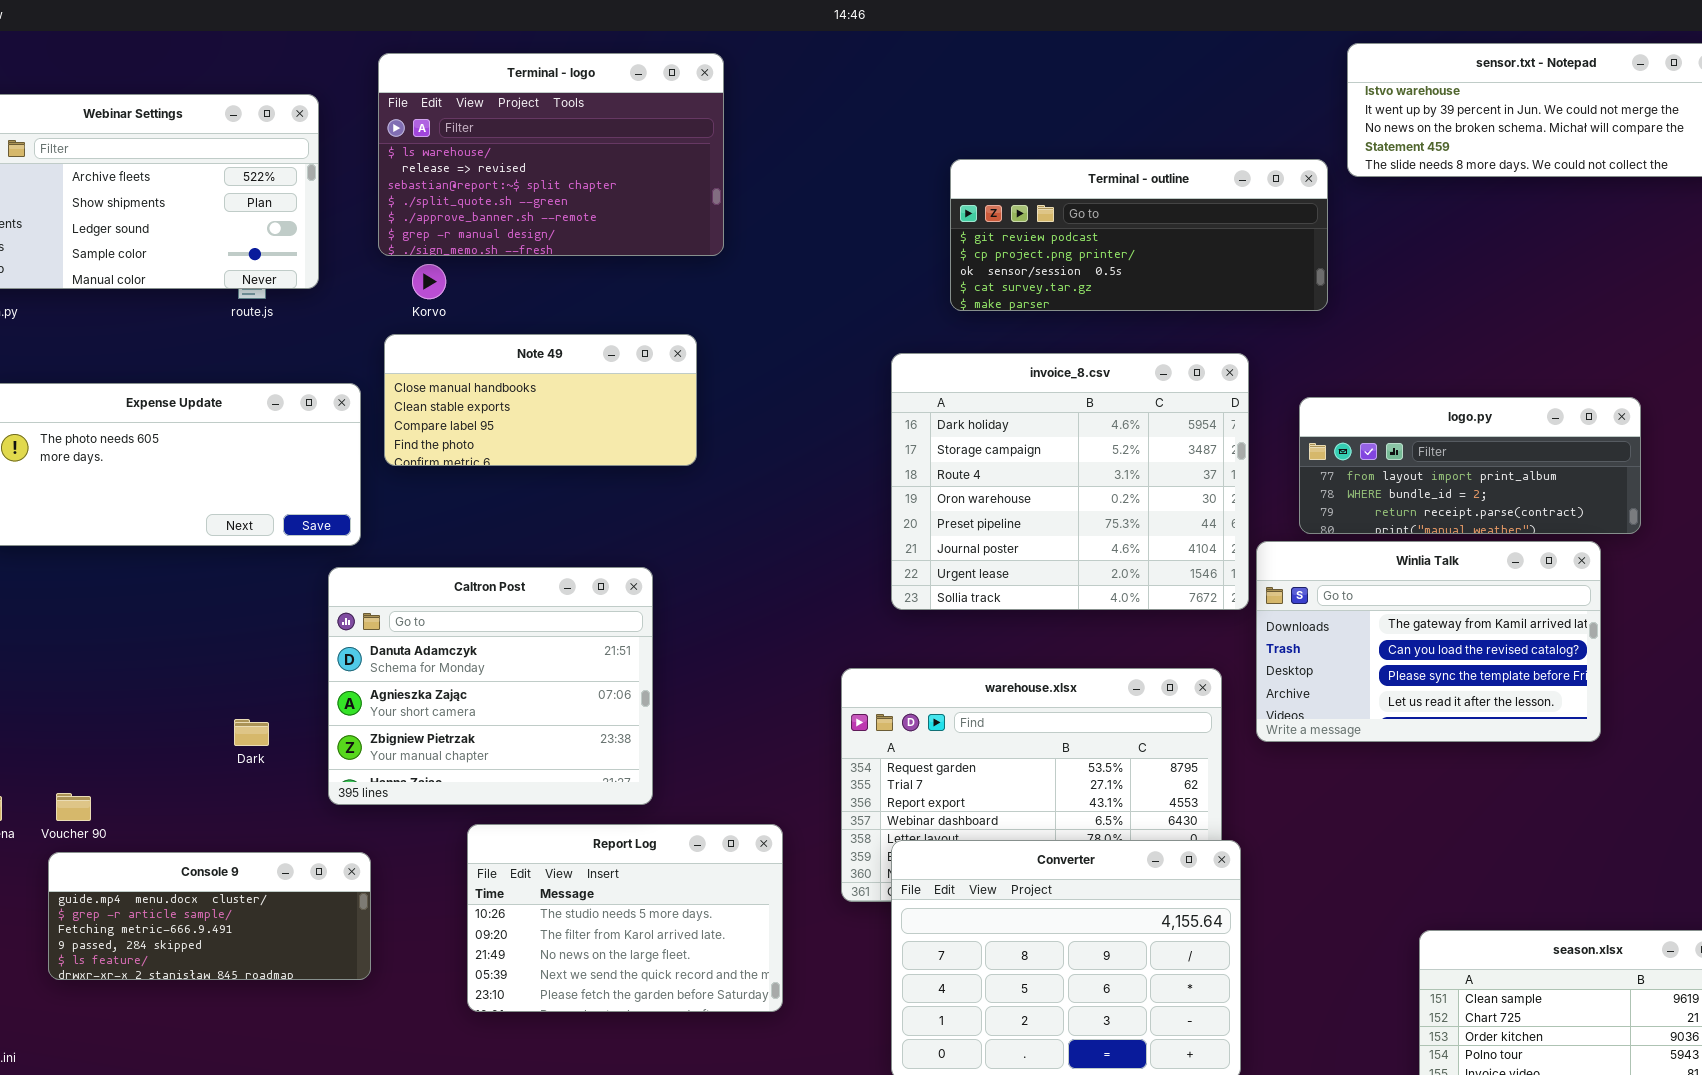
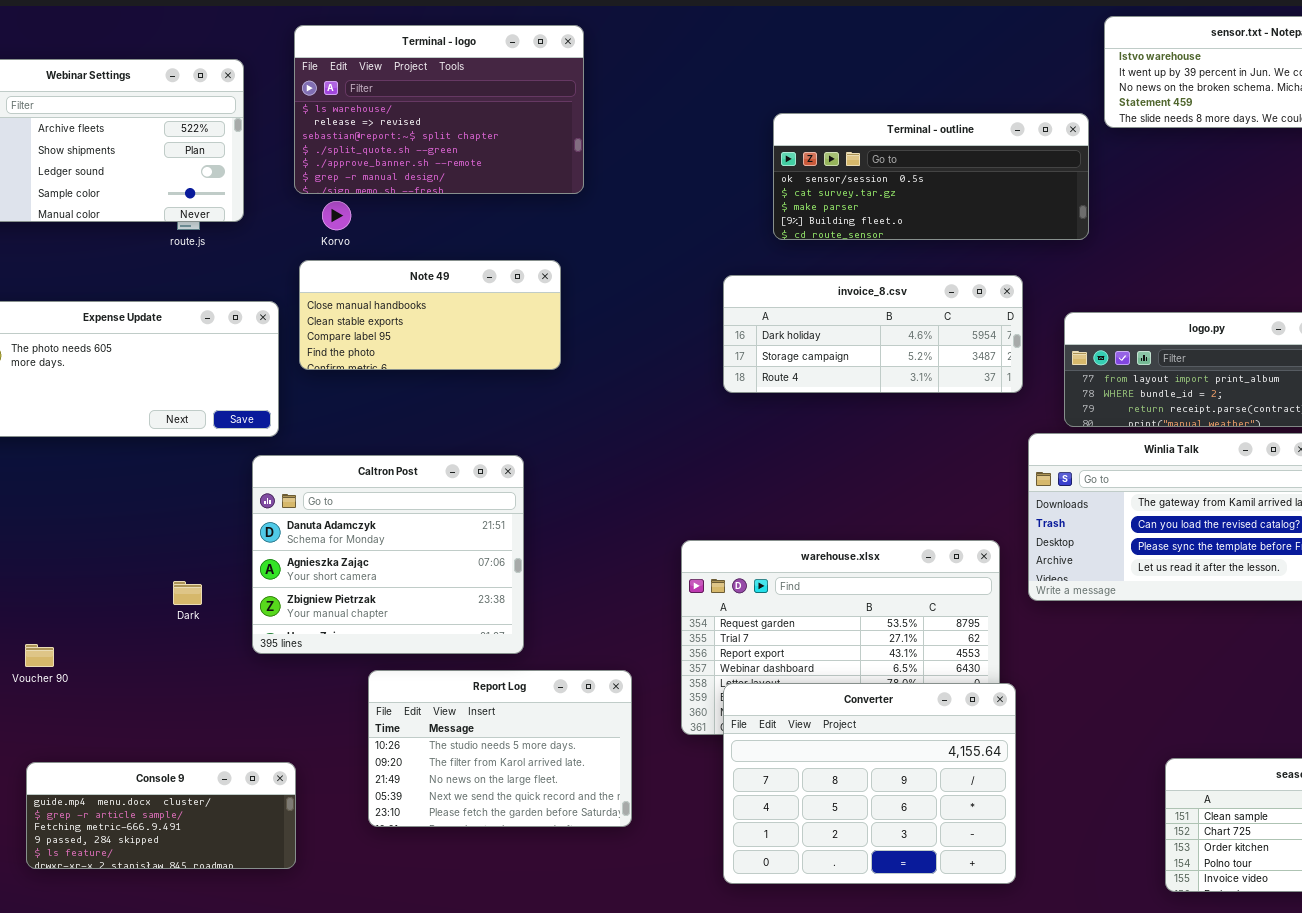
Terminal - outline: [950,159,1328,311] -> [773,113,1089,240], scrolled down 2 rows
invoice_8.csv: [891,353,1249,610] -> [723,275,1023,393], resized
Console 9: [48,852,371,980] -> [26,762,296,869], moved

